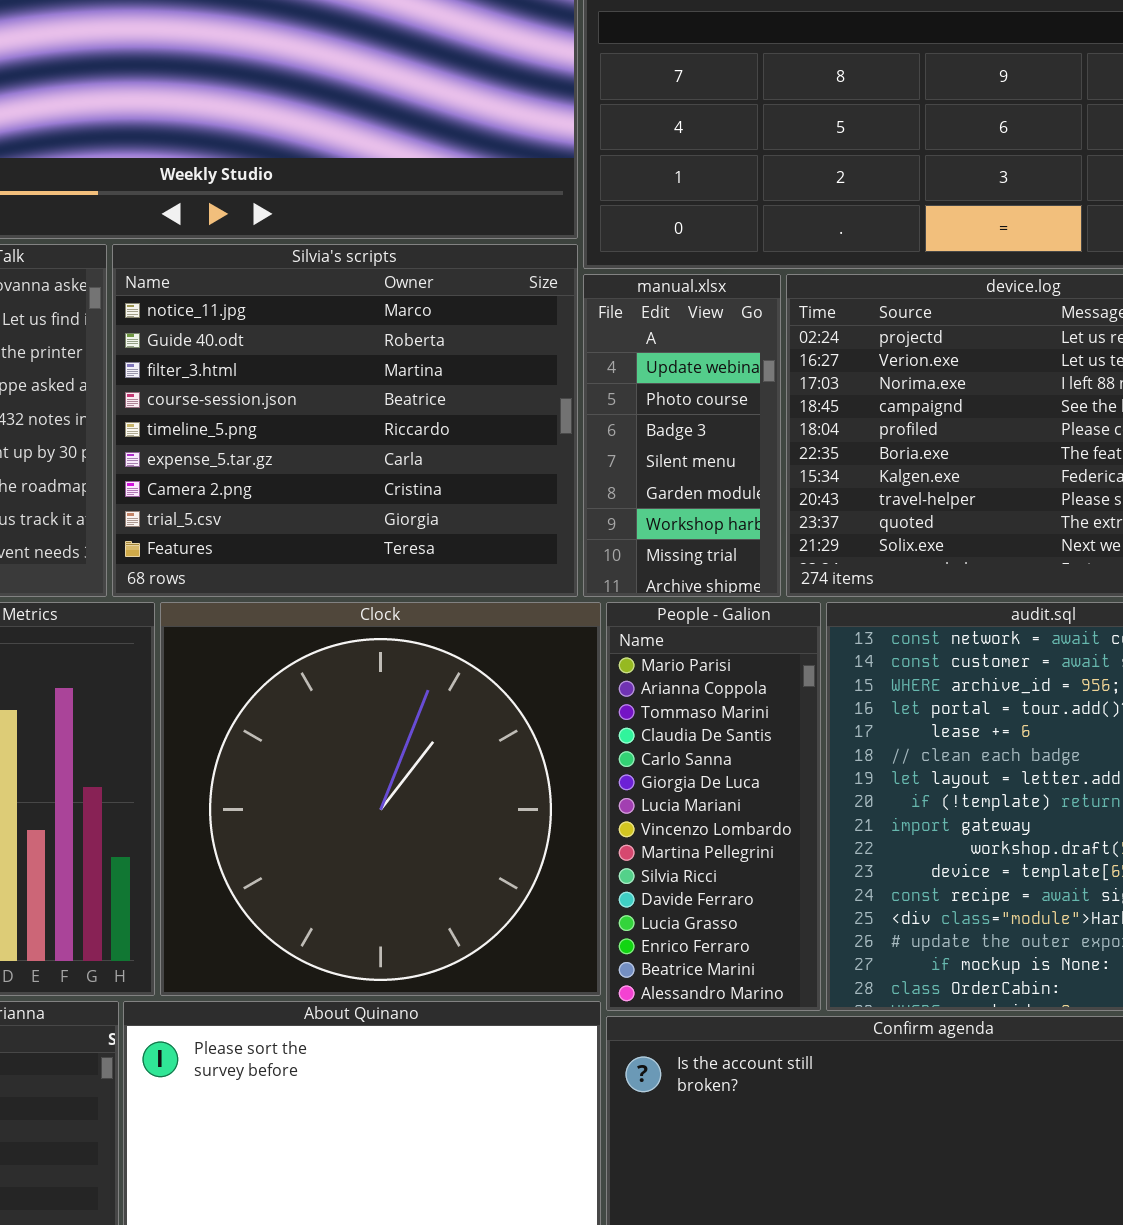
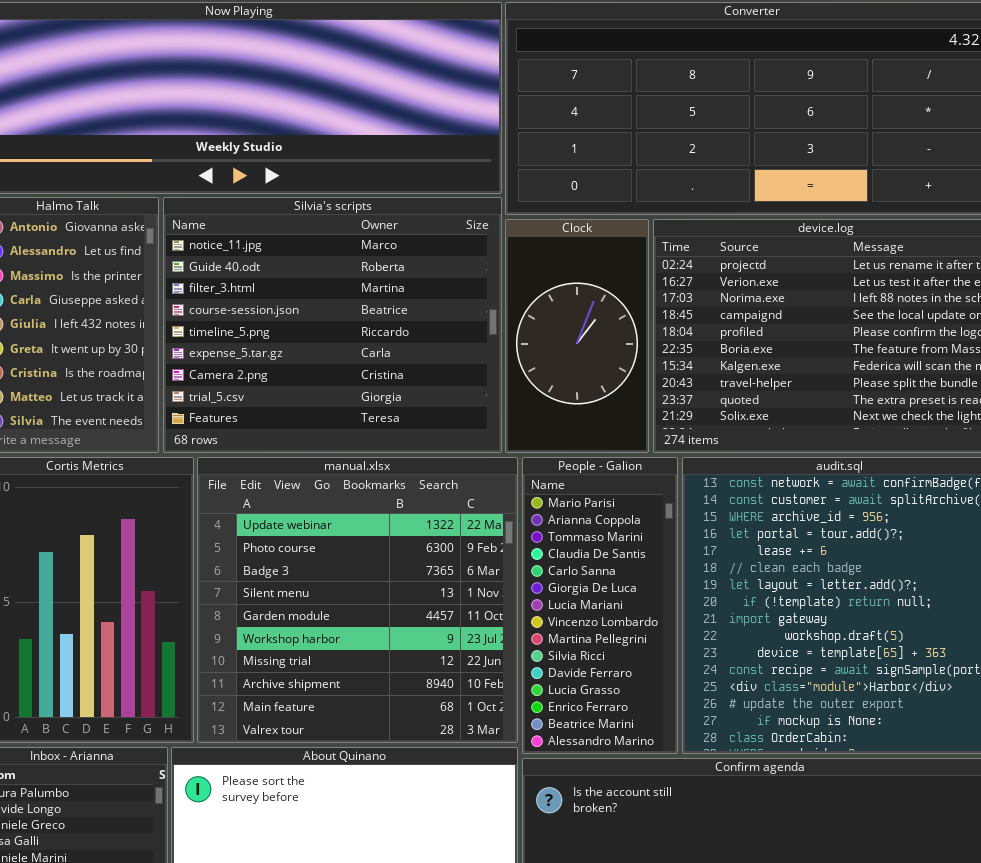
manual.xlsx: [583,274,781,597] -> [197,457,518,743], moved, resized
Clock: [160,602,601,996] -> [505,219,649,453], moved, resized

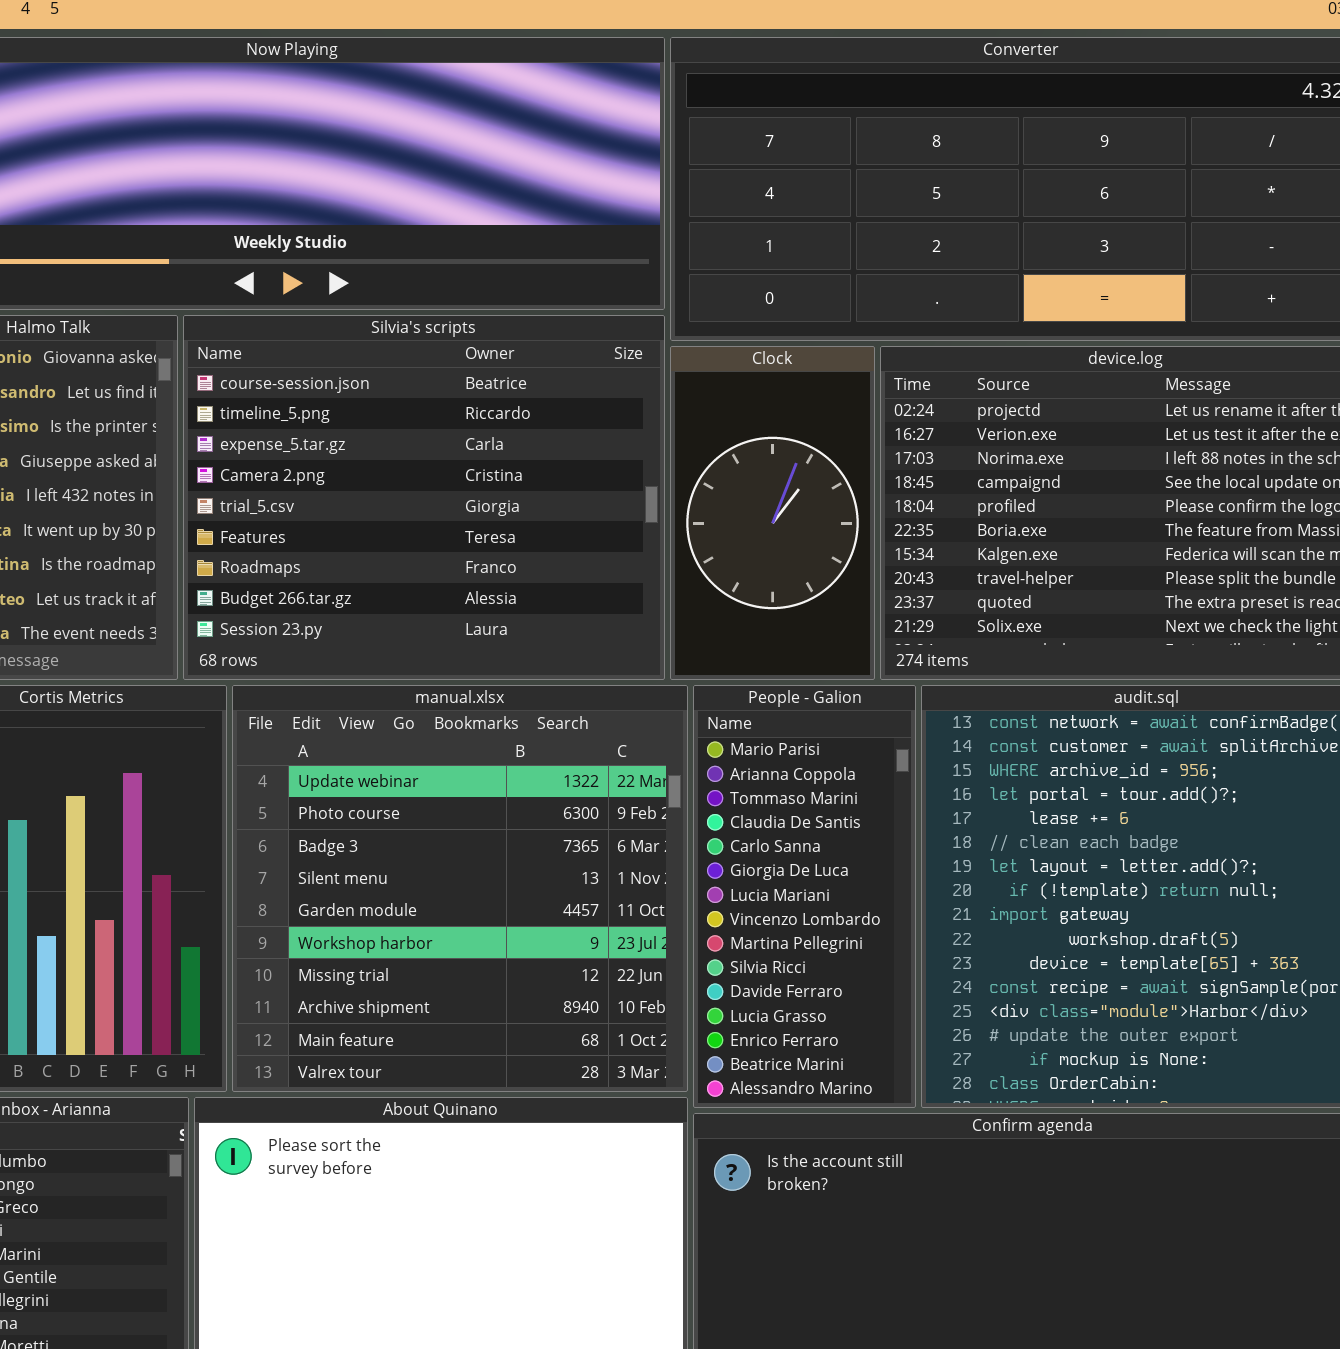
Silvia's scripts: [163,197,502,453] -> [183,315,665,680], scrolled down 3 rows

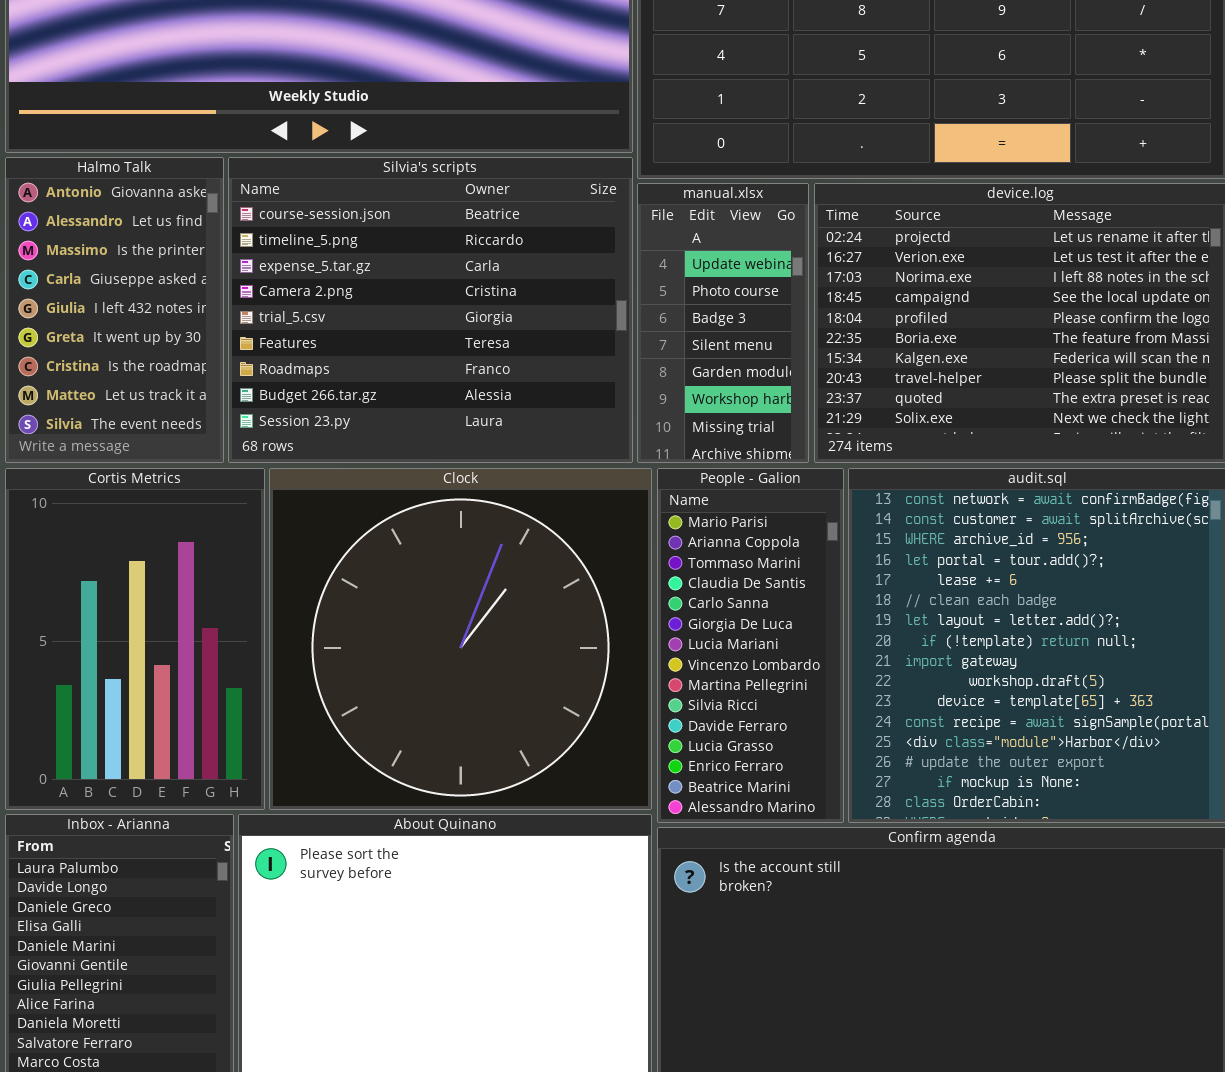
Clock: [670,346,875,680] -> [269,468,652,810], moved, resized
manual.xlsx: [232,685,688,1092] -> [637,183,809,463], moved, resized

